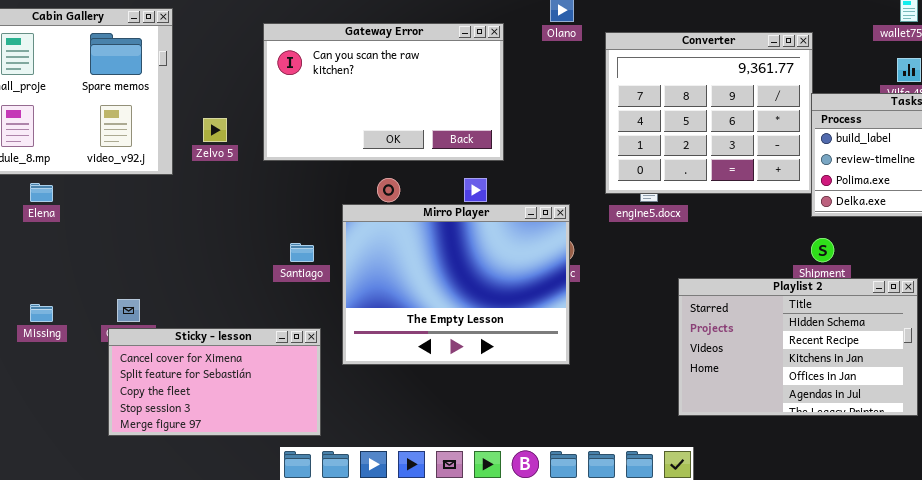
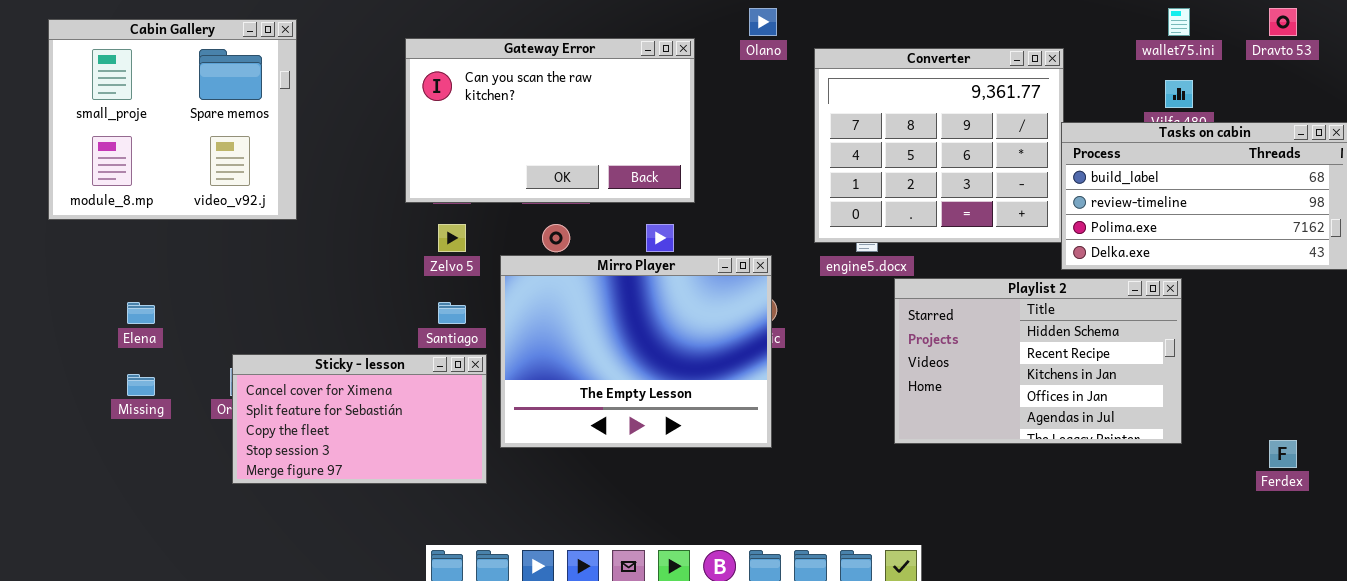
Zelvo 5: [203,118,227,142] -> [438,224,466,252], moved
Elena: [30,183,53,202] -> [127,302,155,324], moved
Playlist 2: [678,278,918,416] -> [894,278,1182,444], moved
Sticky - lesson: [108,328,321,436] -> [232,354,487,484], moved

